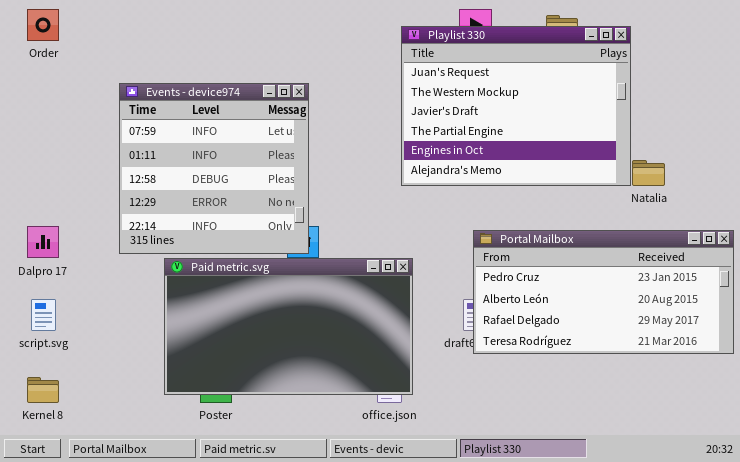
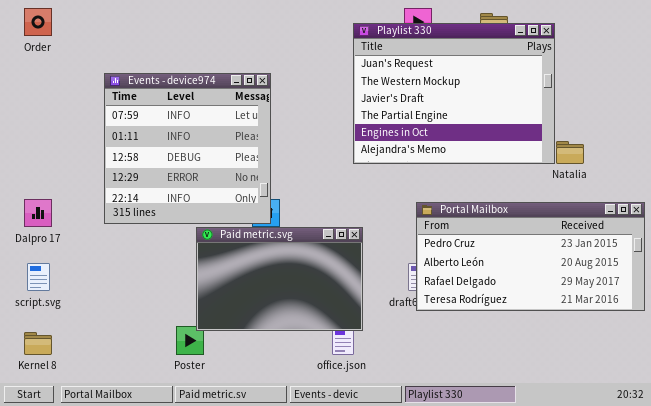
Paid metric.svg: [164,258,413,395] -> [196,227,363,331], resized

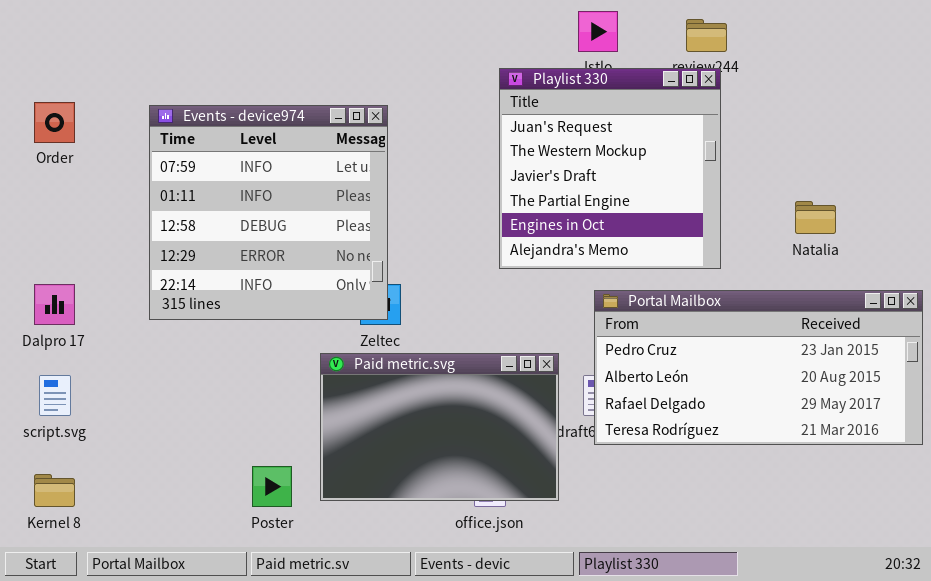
Order: [24,8,52,36] -> [34,102,75,143], moved
Playlist 330: [353,23,555,164] -> [499,68,721,269], moved, resized
Paid metric.svg: [196,227,363,331] -> [320,353,559,501], moved

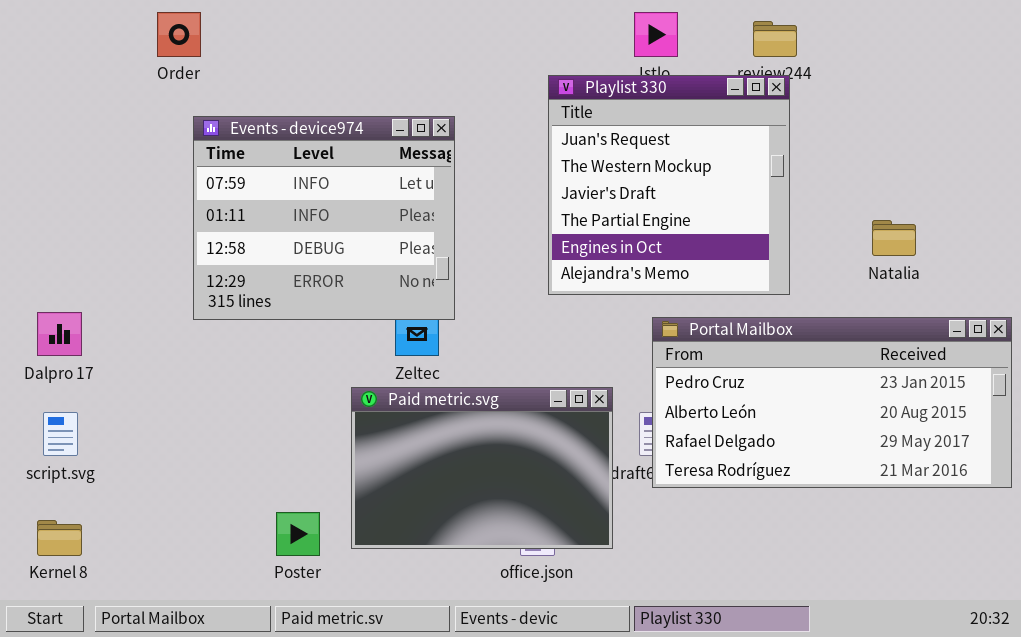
Order: [34,102,75,143] -> [157,12,201,57], moved
Events - device974: [149,105,388,320] -> [193,116,455,320], moved, resized

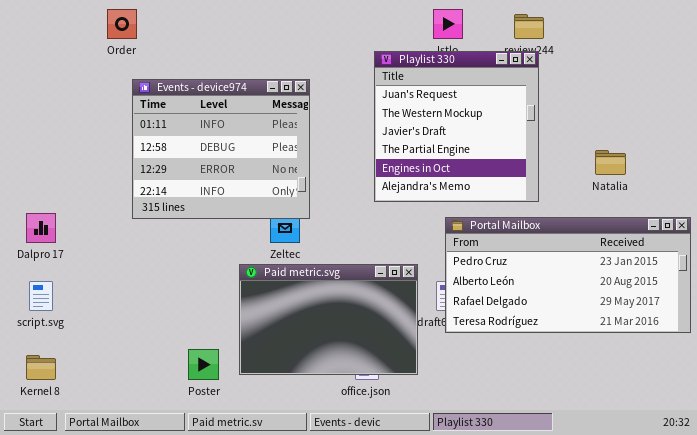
Events - device974: [193,116,455,320] -> [132,79,310,219], scrolled down 1 row

